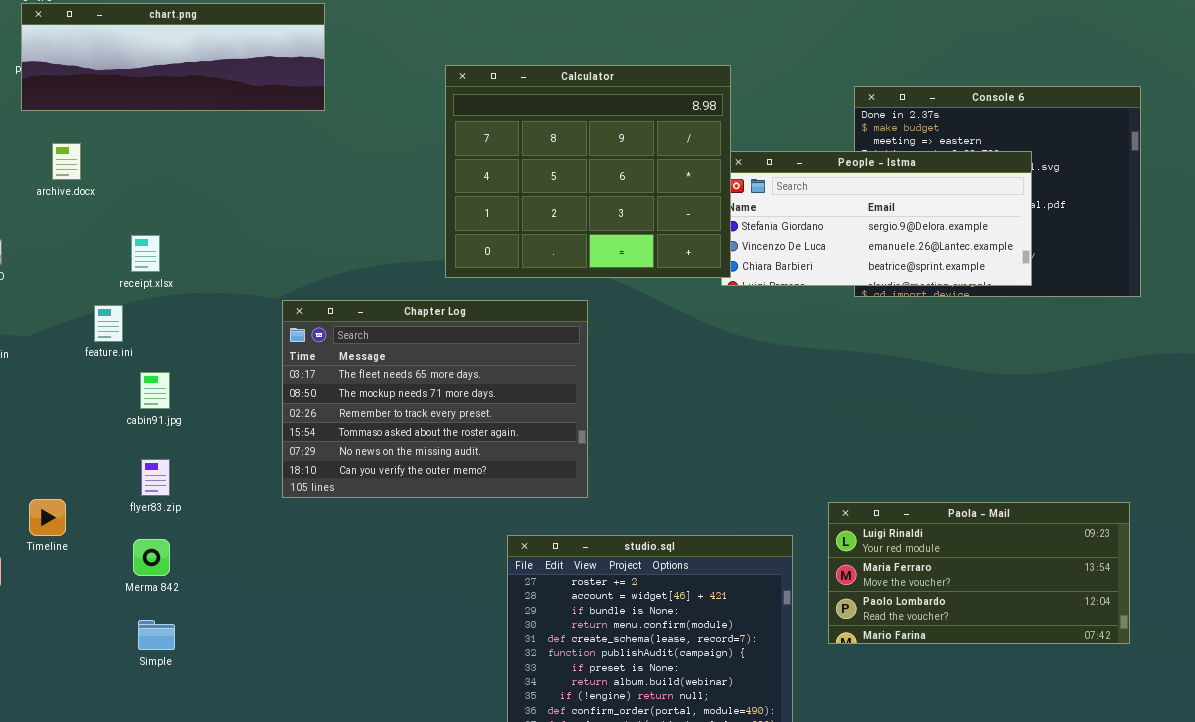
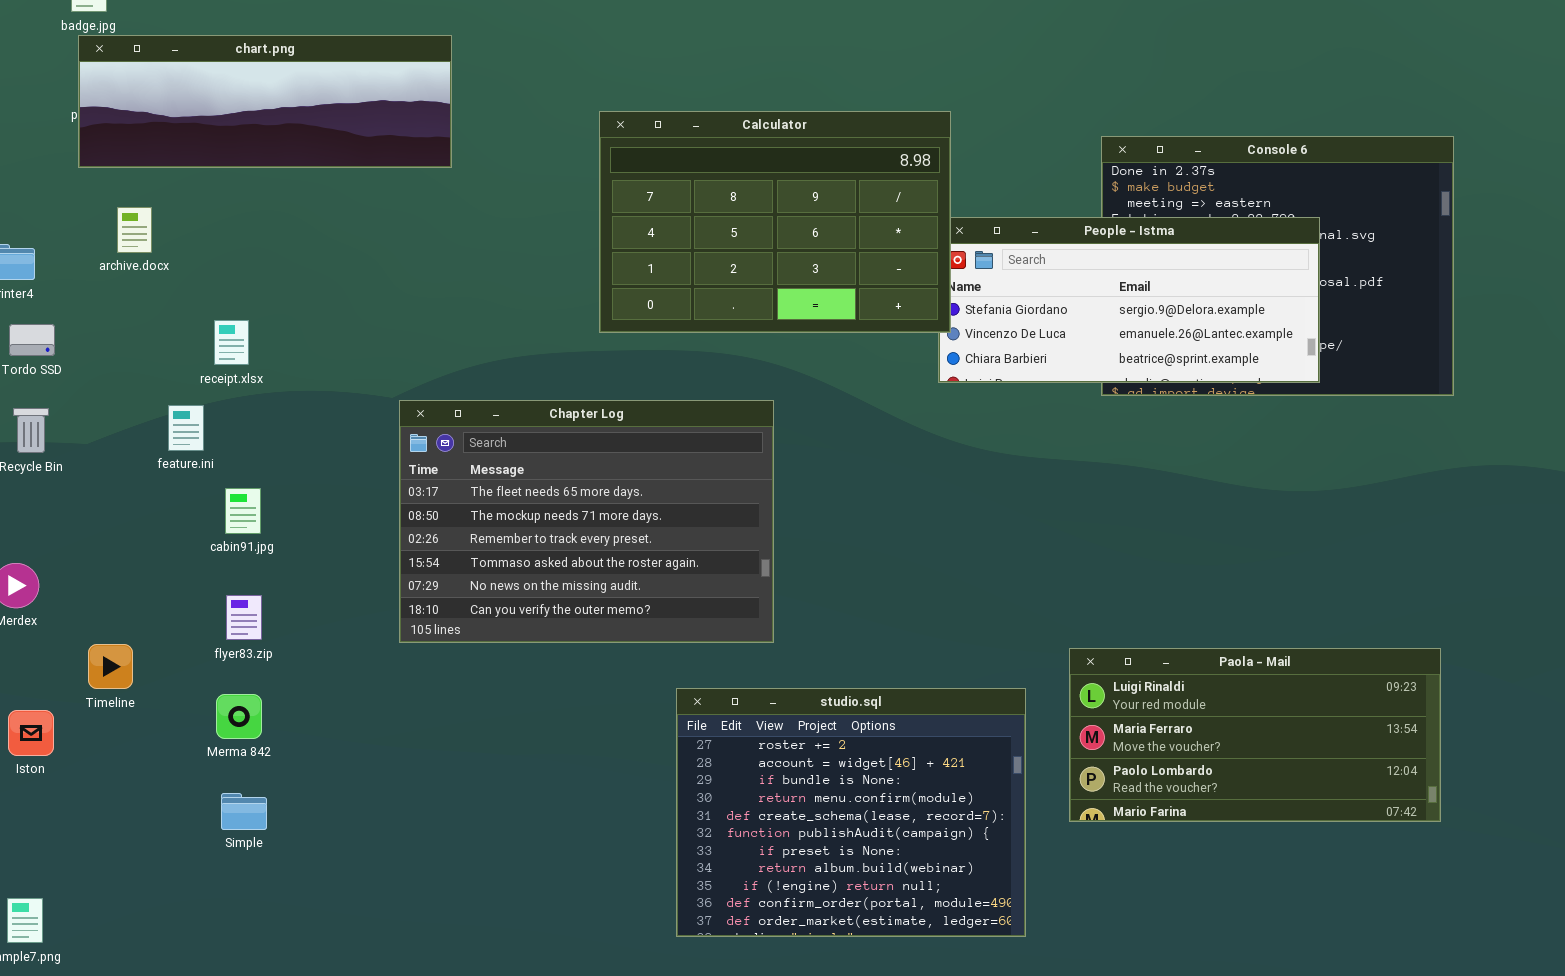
Calculator: [445,65,731,278] -> [599,111,951,333], resized

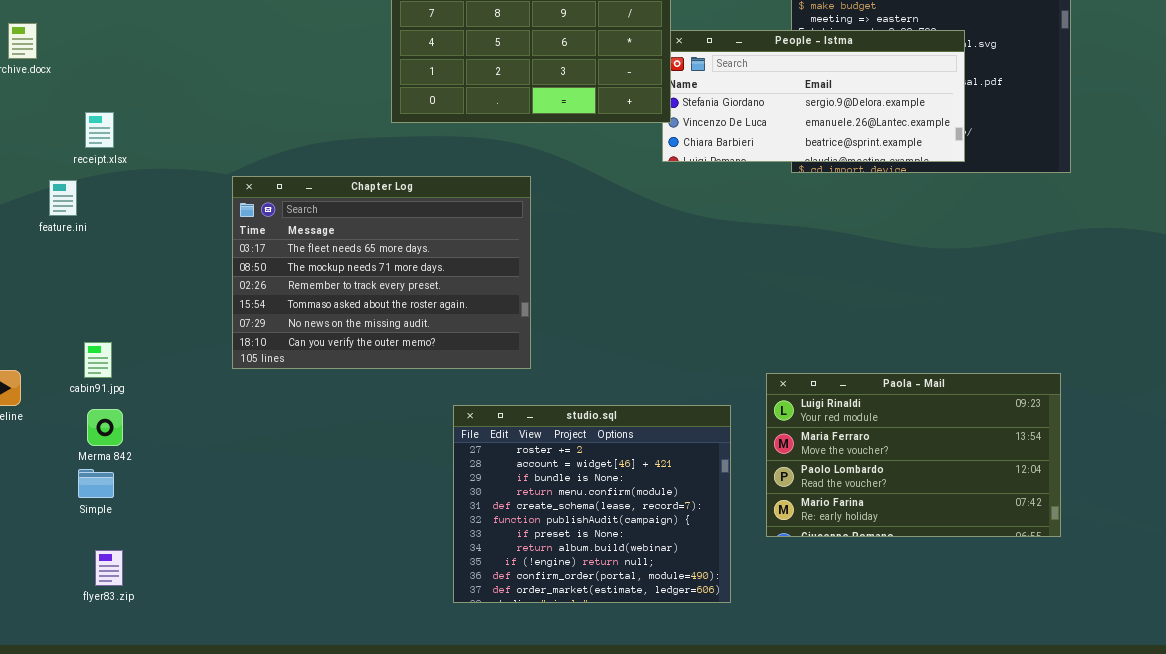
cabin91.jpg: [225,488,261,534] -> [84,342,112,378], moved
flyer83.zip: [226,595,262,640] -> [95,550,123,586], moved
Paola - Mail: [1069,648,1441,822] -> [766,373,1061,537], resized
Simple: [221,793,267,830] -> [78,469,114,498], moved

